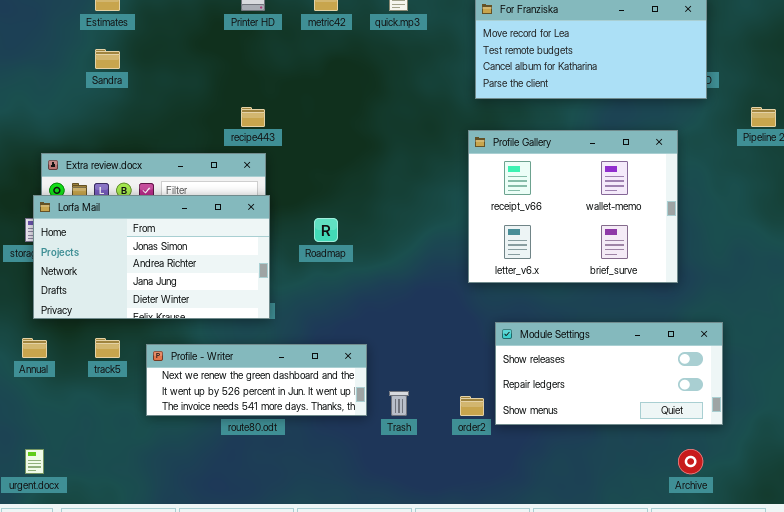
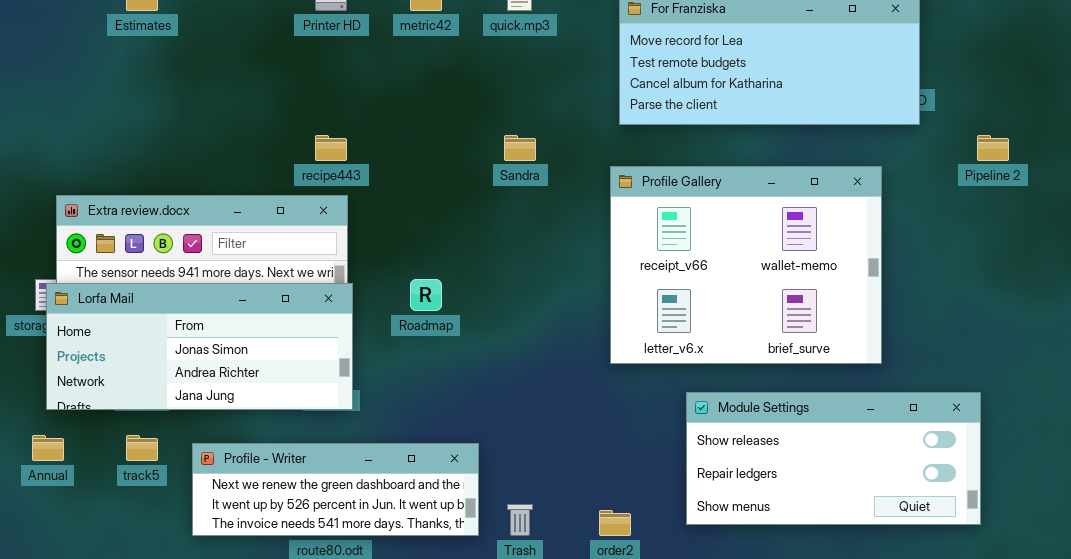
Sandra: [95,49,120,69] -> [504,135,536,161], moved
Lorfa Mail: [33,195,270,319] -> [46,283,353,410], resized
Module Settings: [495,322,723,425] -> [686,392,981,525], moved

